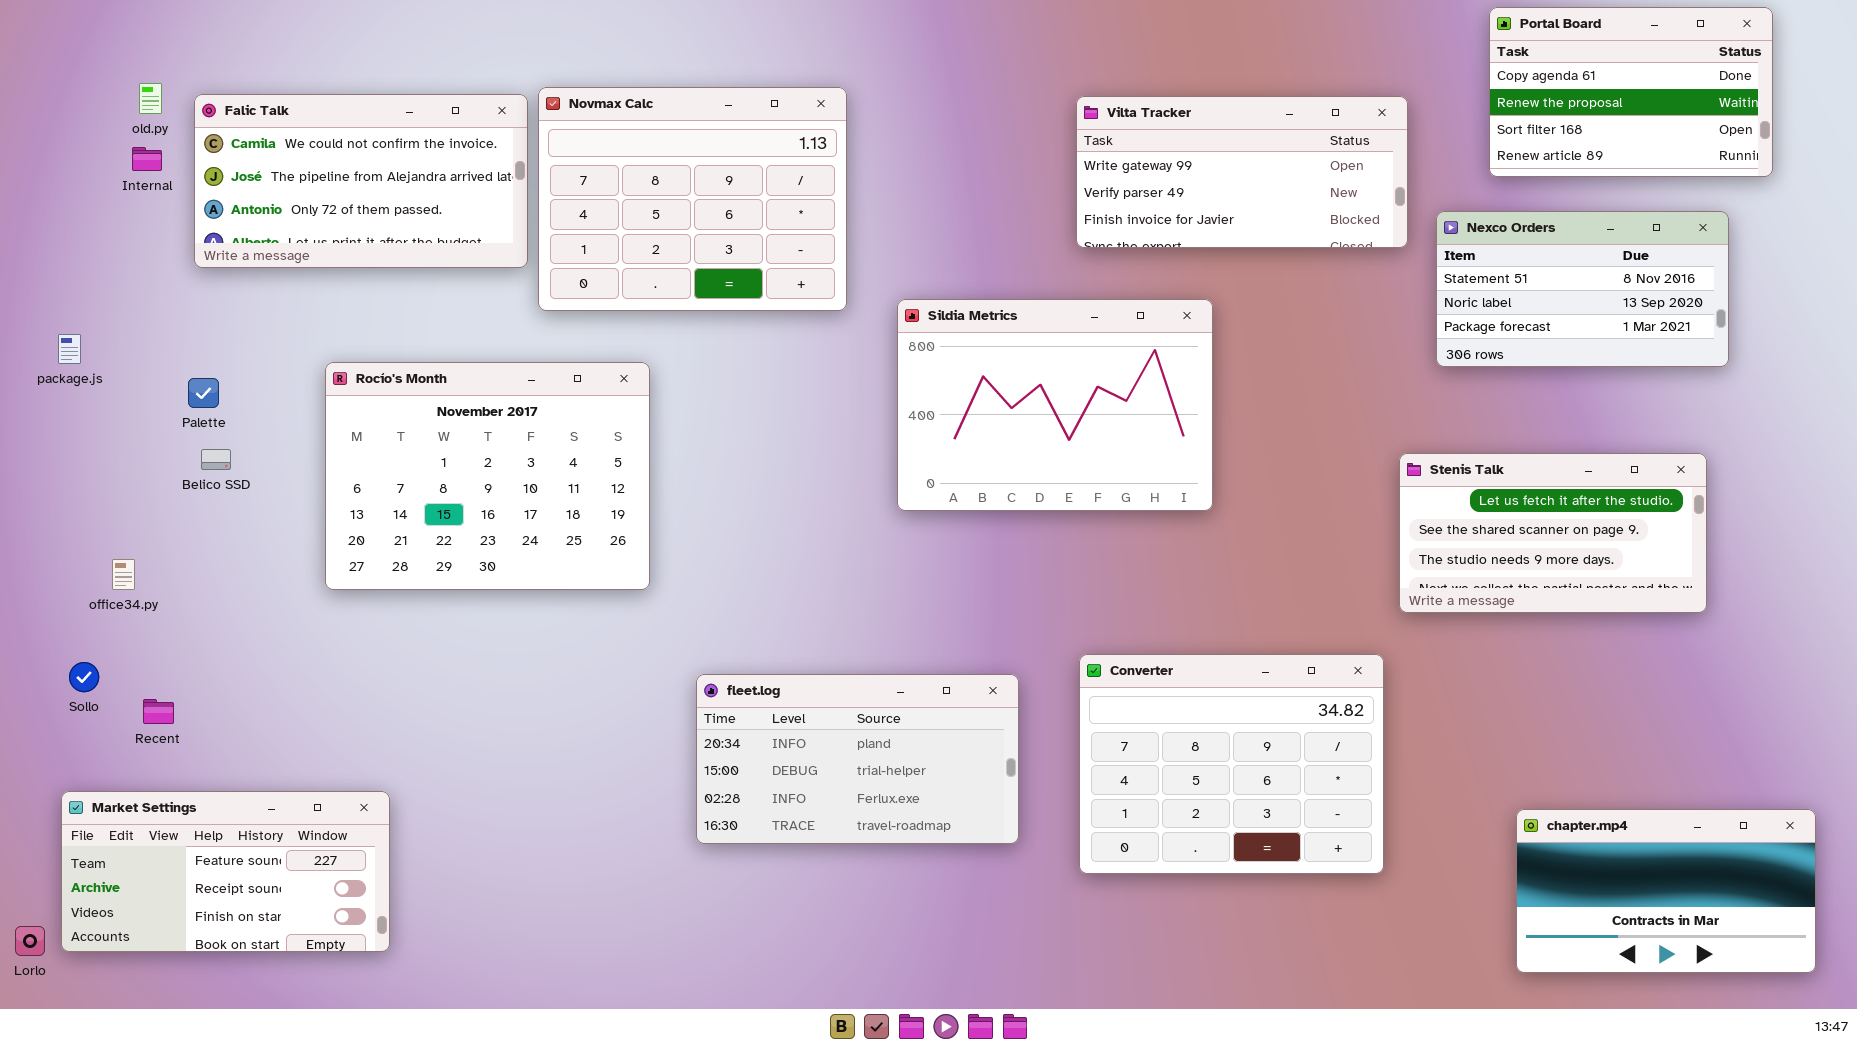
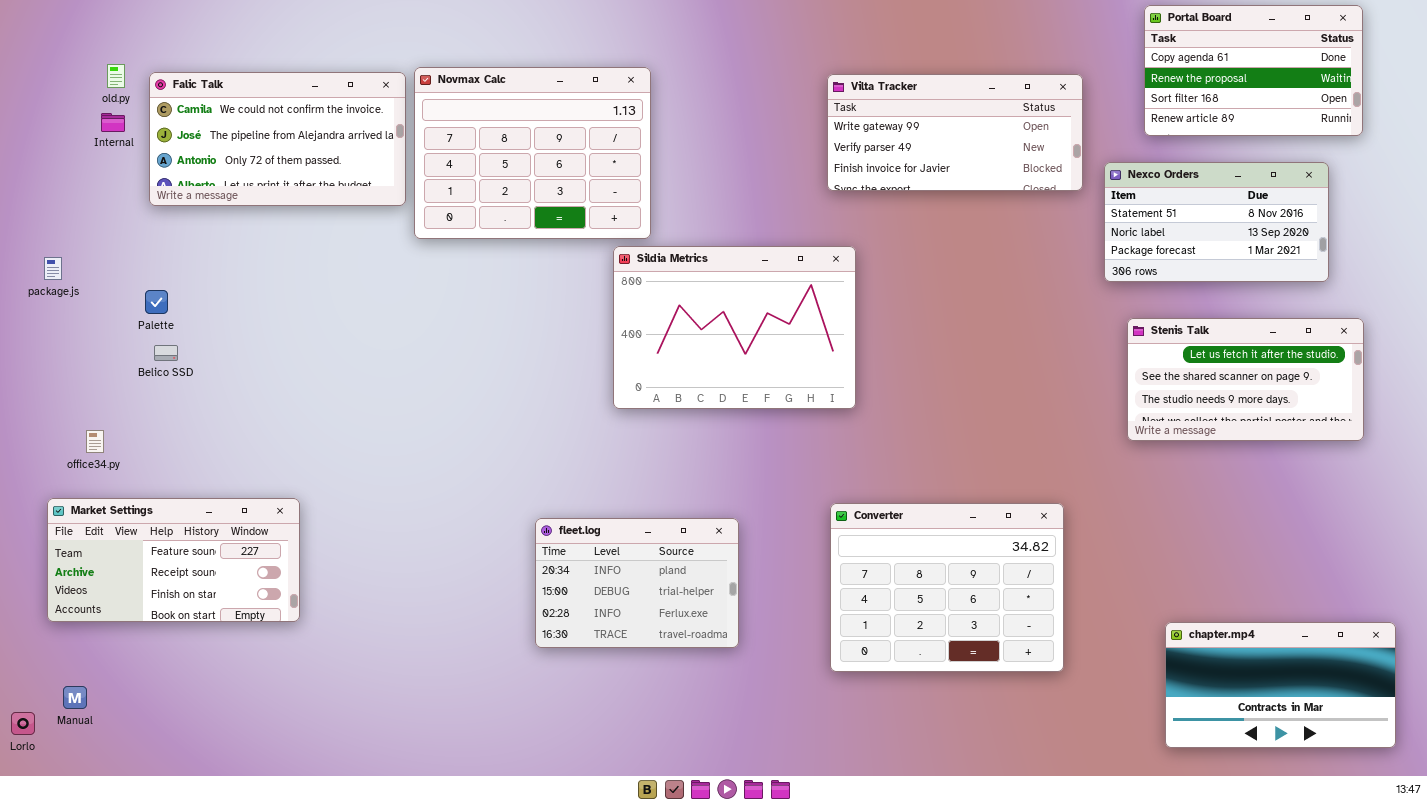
Sildia Metrics: [897,299,1213,511] -> [613,246,856,409], moved
Rocío's Month: [325,362,650,590] -> none, closed
Stenis Talk: [1399,453,1707,613] -> [1127,318,1364,441], moved
fleet.log: [696,674,1019,844] -> [535,518,739,648], resized
Market Settings: [61,791,390,952] -> [47,498,300,622], moved

